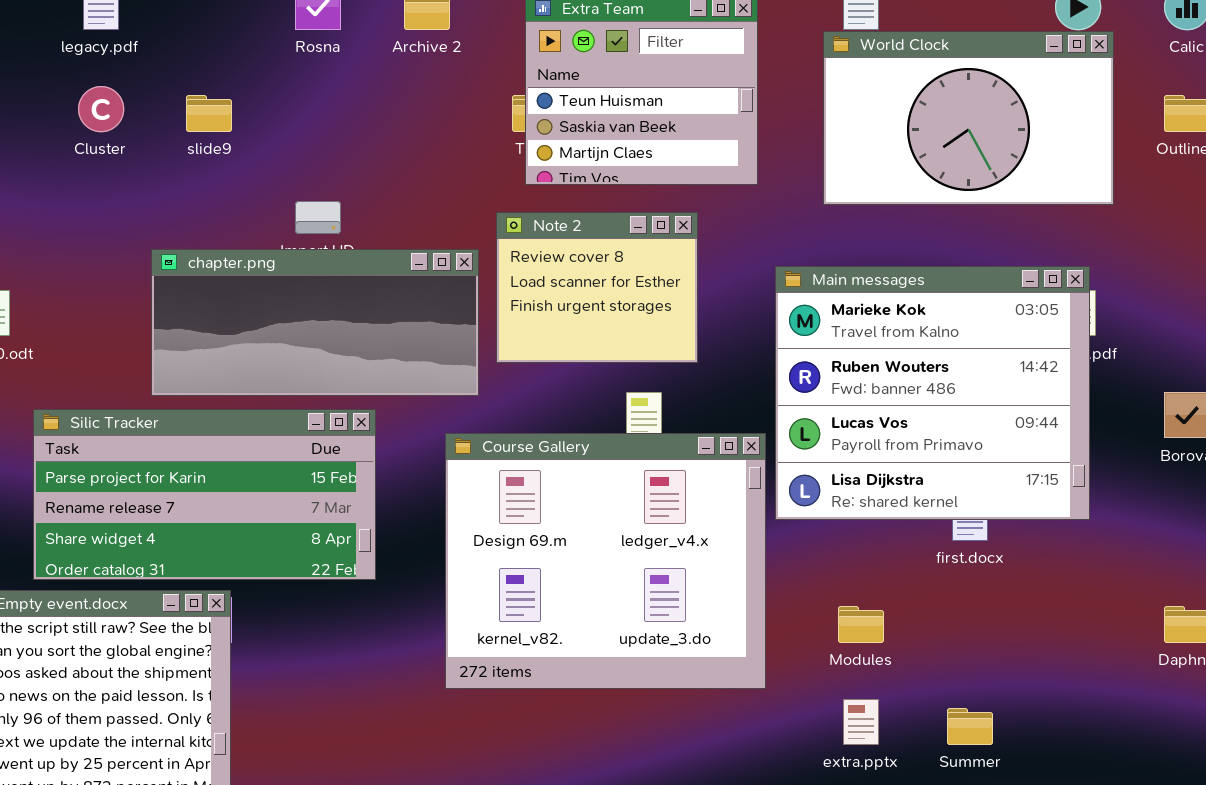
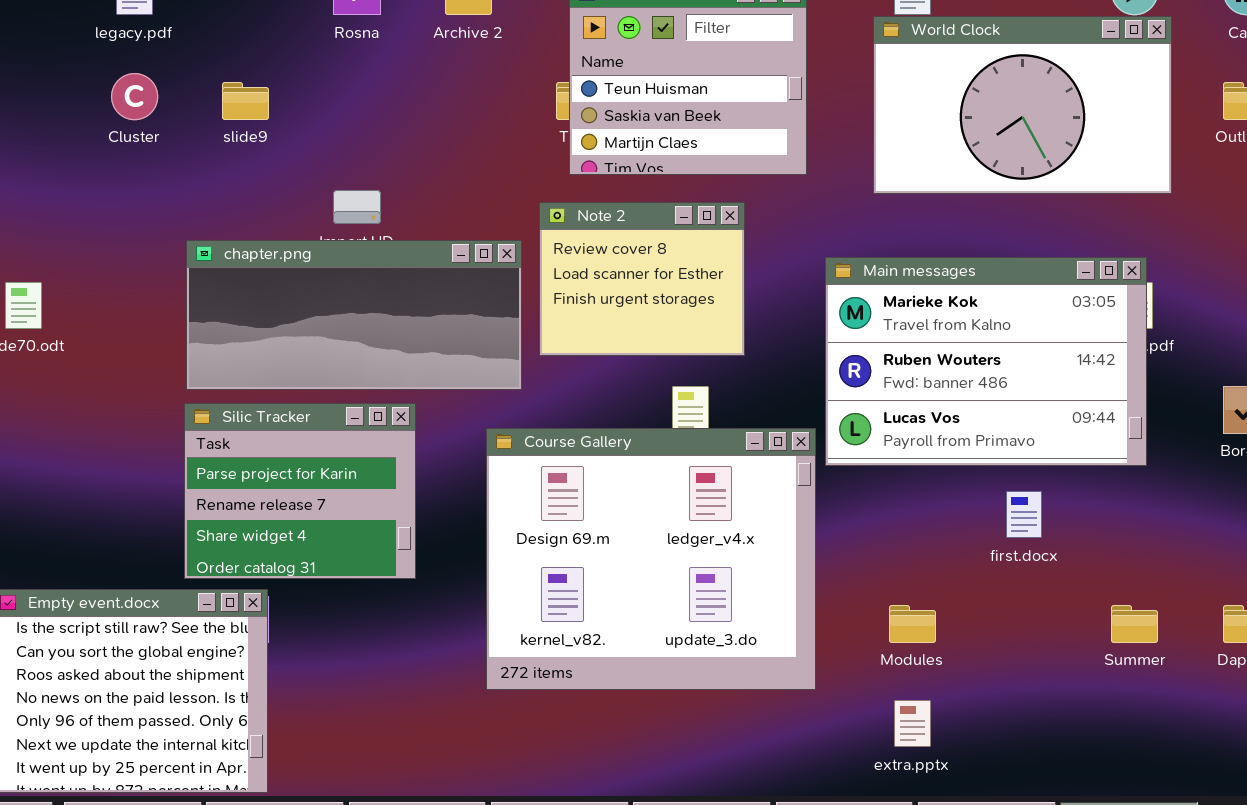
Main messages: [775,266,1090,520] -> [825,257,1147,466], resized
Silic Tracker: [33,409,376,580] -> [184,403,416,579], resized
Summer: [947,708,993,745] -> [1111,605,1158,643], moved

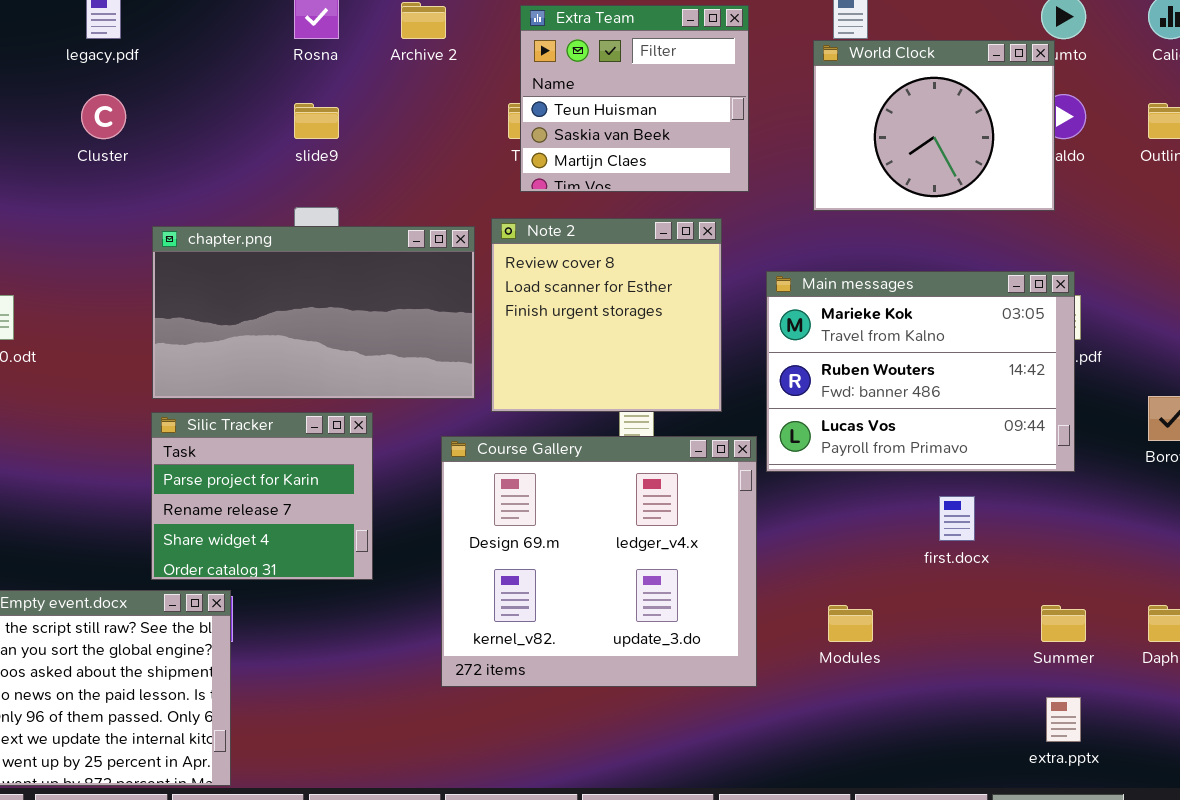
World Clock: [873,16,1172,194] -> [813,40,1055,211], resized
slide9: [222,82,269,120] -> [294,103,339,139], moved
Note 2: [539,202,745,356] -> [491,218,722,412], resized
chapter.png: [186,240,522,390] -> [152,226,475,399], resized
extra.pptx: [894,700,931,747] -> [1046,697,1081,742], moved

